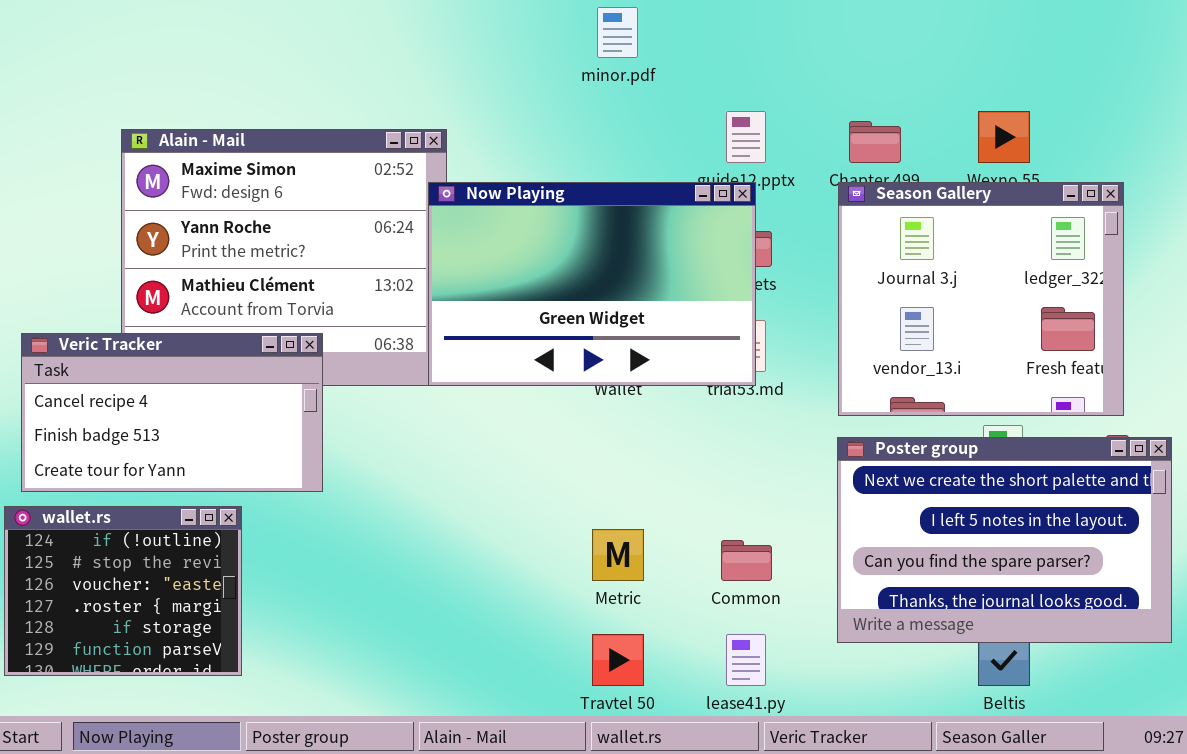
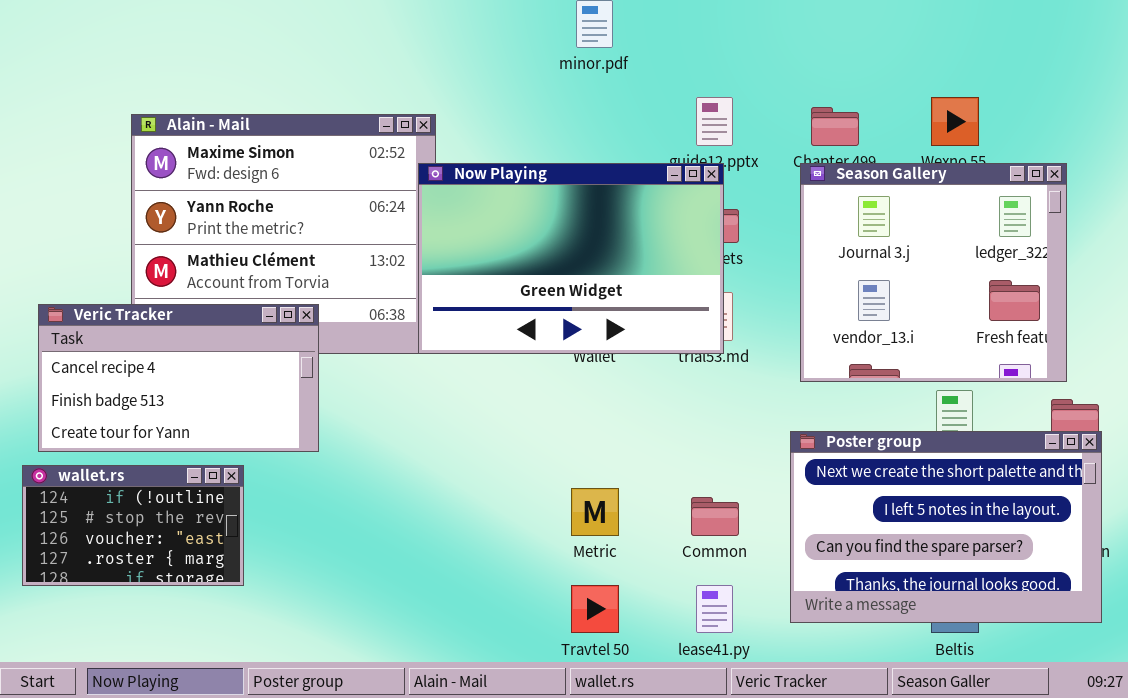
Poster group: [837,437,1172,643] -> [790,431,1102,623], moved
wallet.rs: [4,506,242,676] -> [22,465,244,586], resized

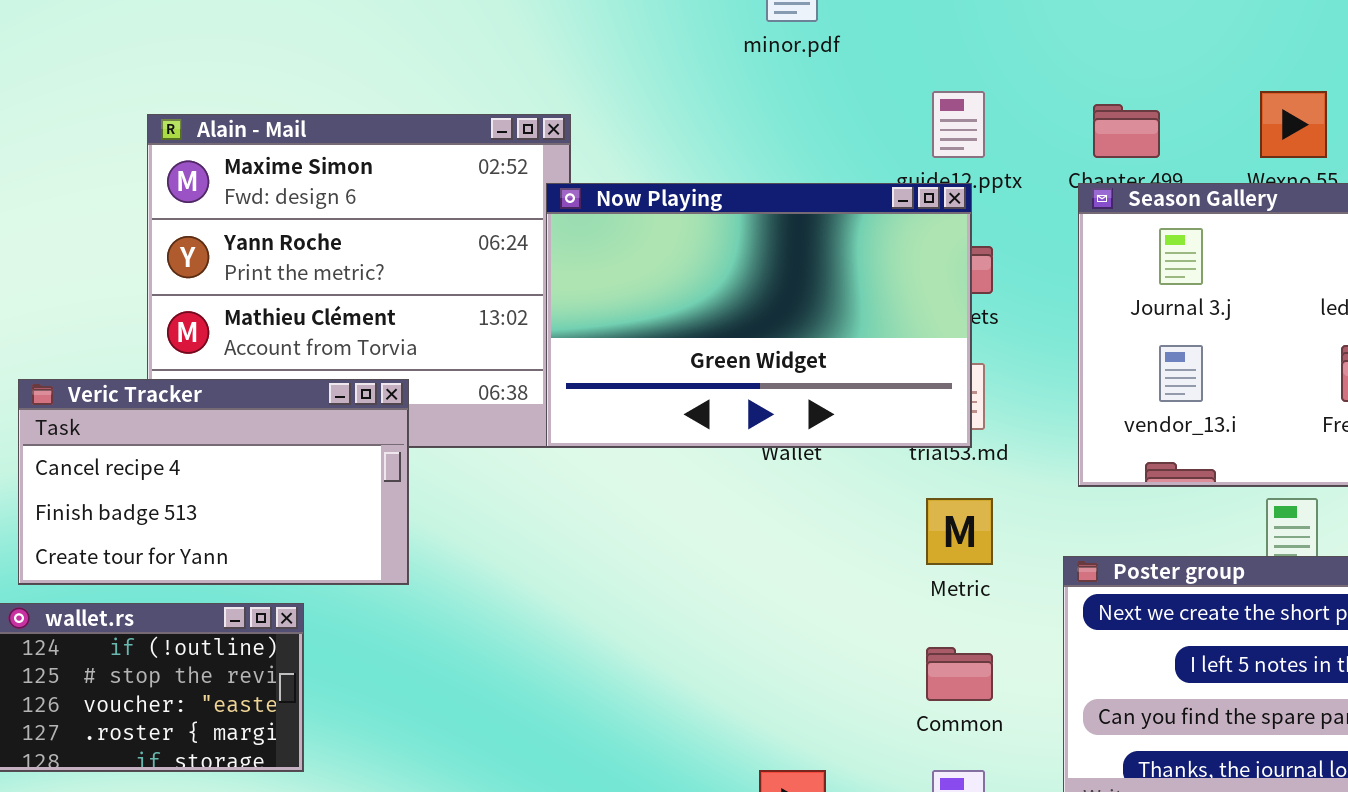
Metric: [571,488,619,536] -> [926,498,993,565], moved

